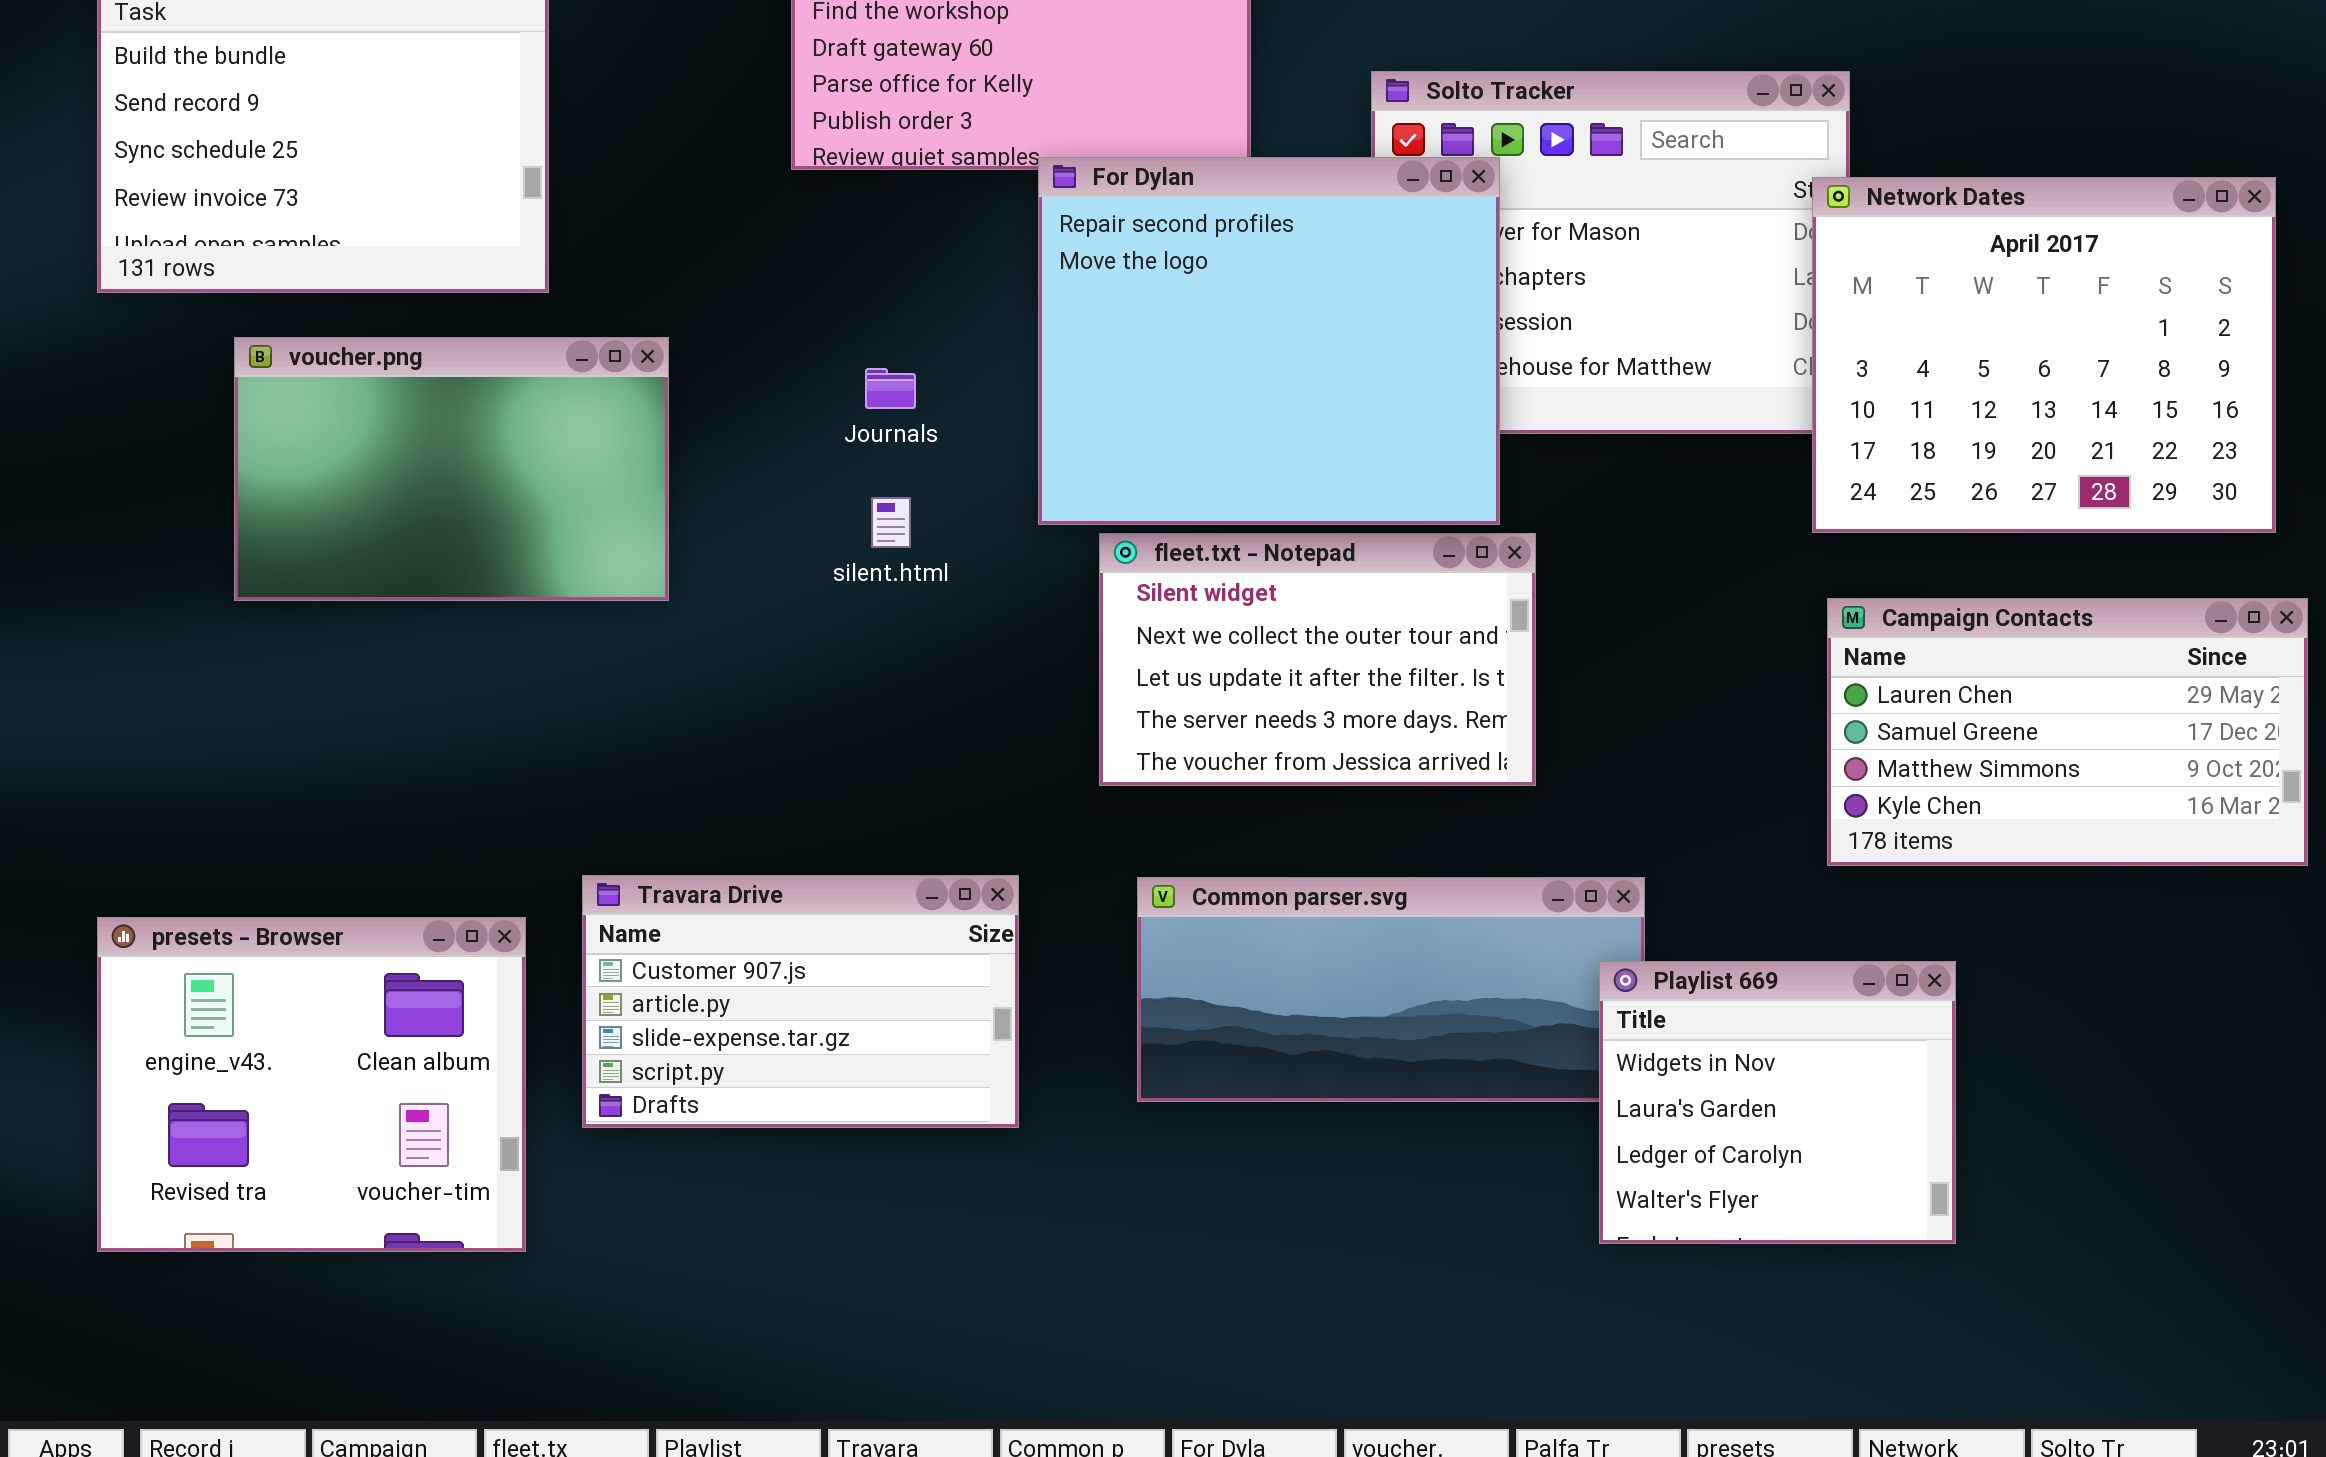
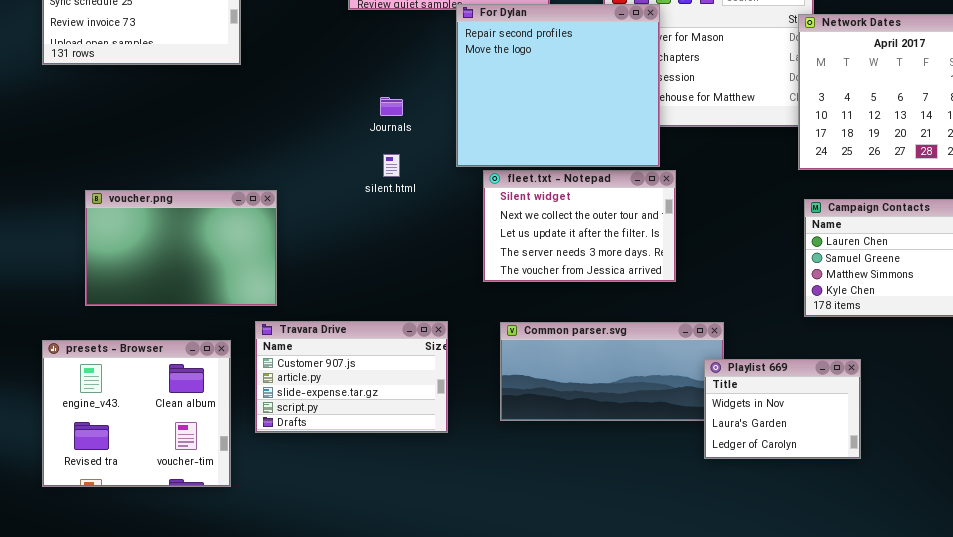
voucher.png: [234,337,669,601] -> [85,190,277,306], moved
Playlist 669: [1599,961,1956,1244] -> [704,359,861,459], resized

